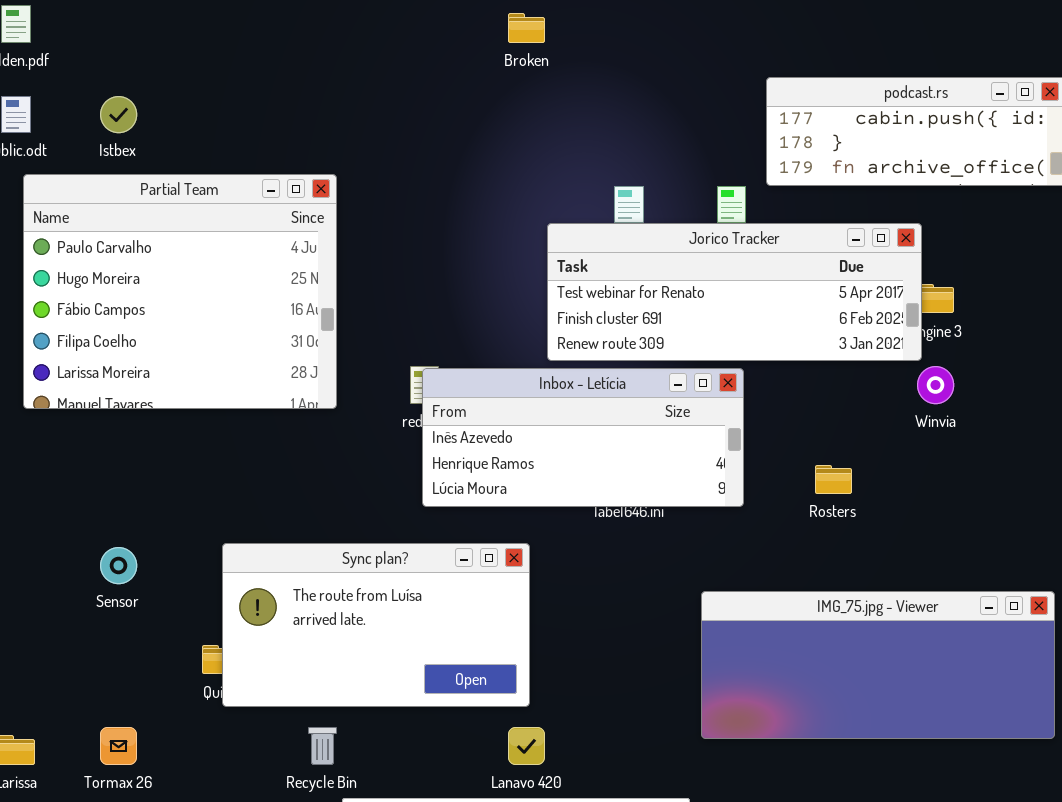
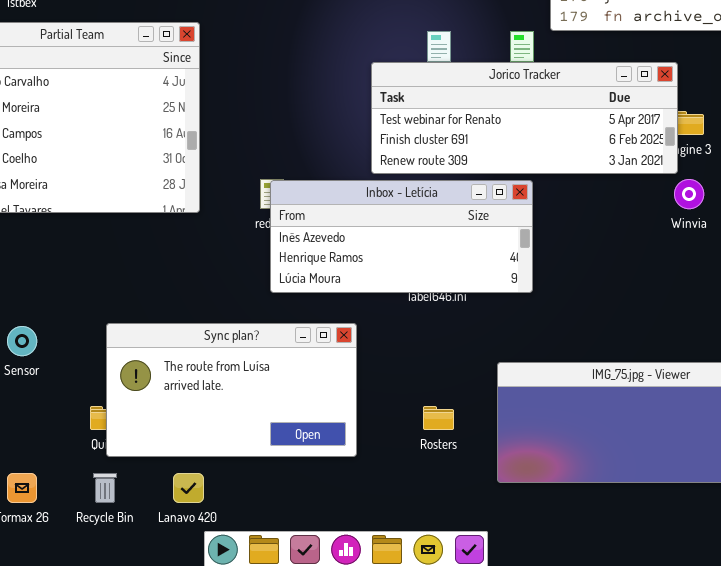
Rosters: [815,465,852,494] -> [423,406,454,430], moved
Recycle Bin: [308,727,337,765] -> [93,473,117,503], moved
Lanavo 420: [508,727,545,765] -> [173,473,204,503], moved

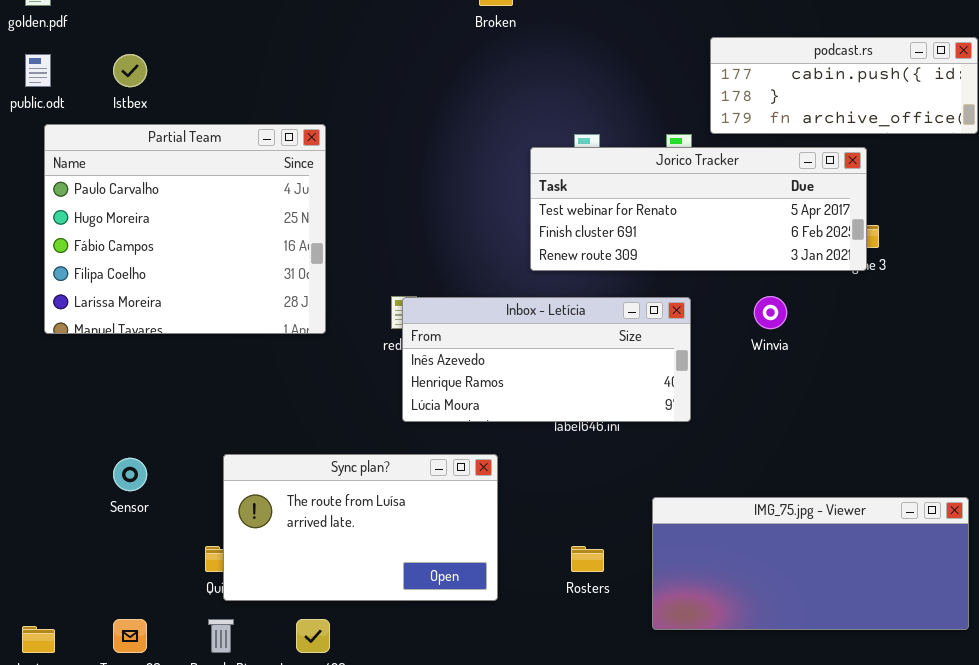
Jorico Tracker: [371,62,678,174] -> [530,147,867,271], moved
Winvia: [674,179,704,209] -> [754,296,787,329], moved

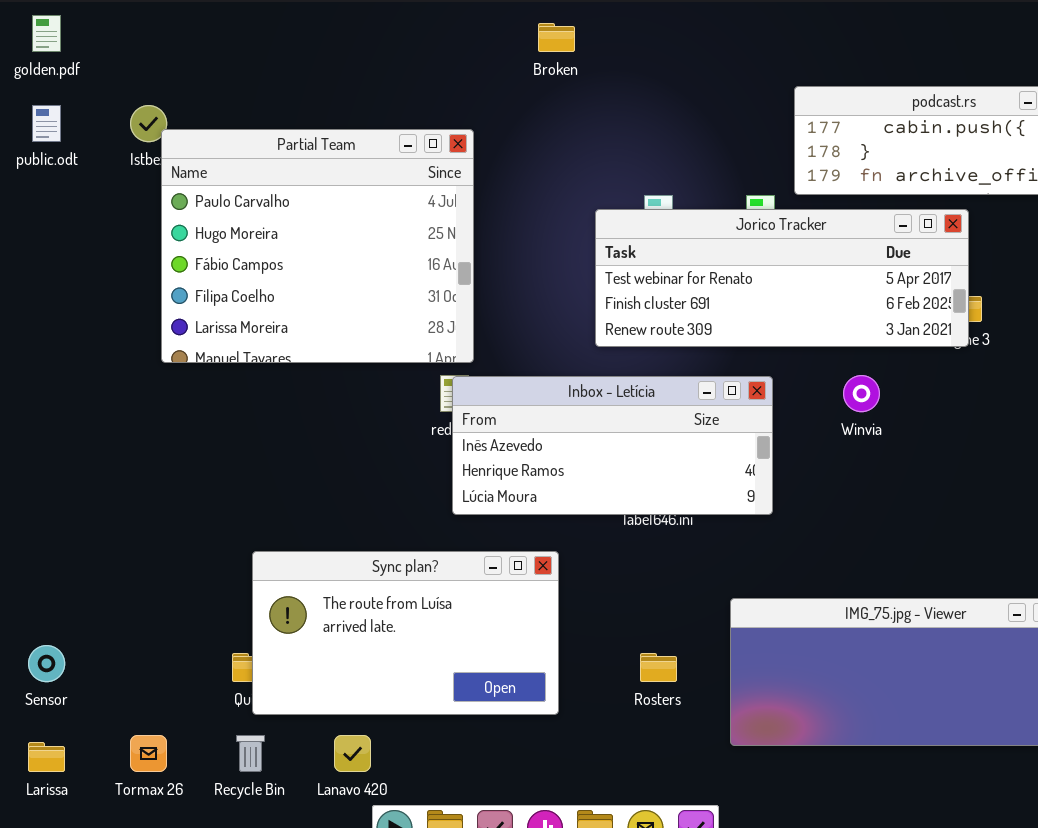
Partial Team: [44,124,326,334] -> [161,129,474,363], moved
Sensor: [113,458,147,491] -> [28,645,65,682], moved

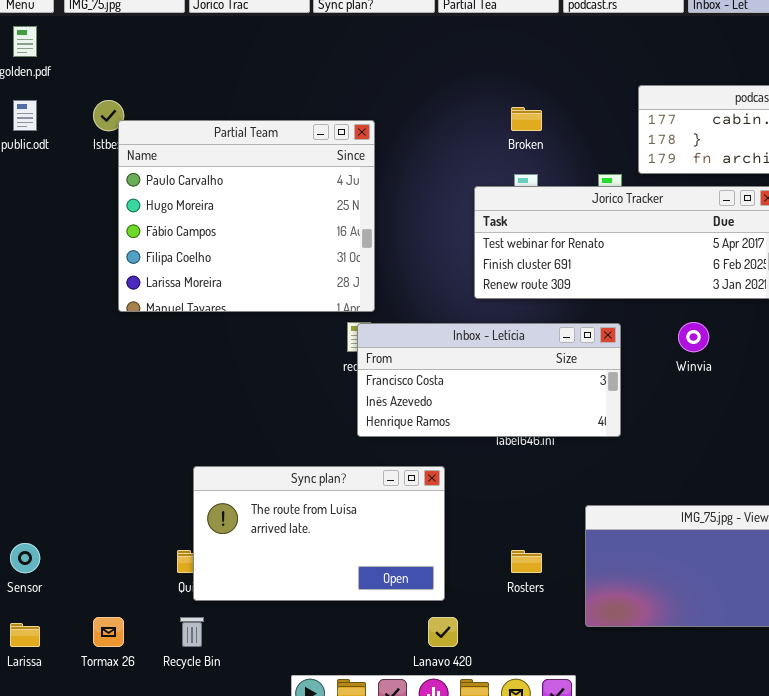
Broken: [538,23,575,52] -> [511,107,542,131], moved
Inbox - Letícia: [452,376,773,515] -> [357,323,621,437], scrolled up 1 row
Lanavo 420: [334,735,371,772] -> [428,617,458,647], moved

